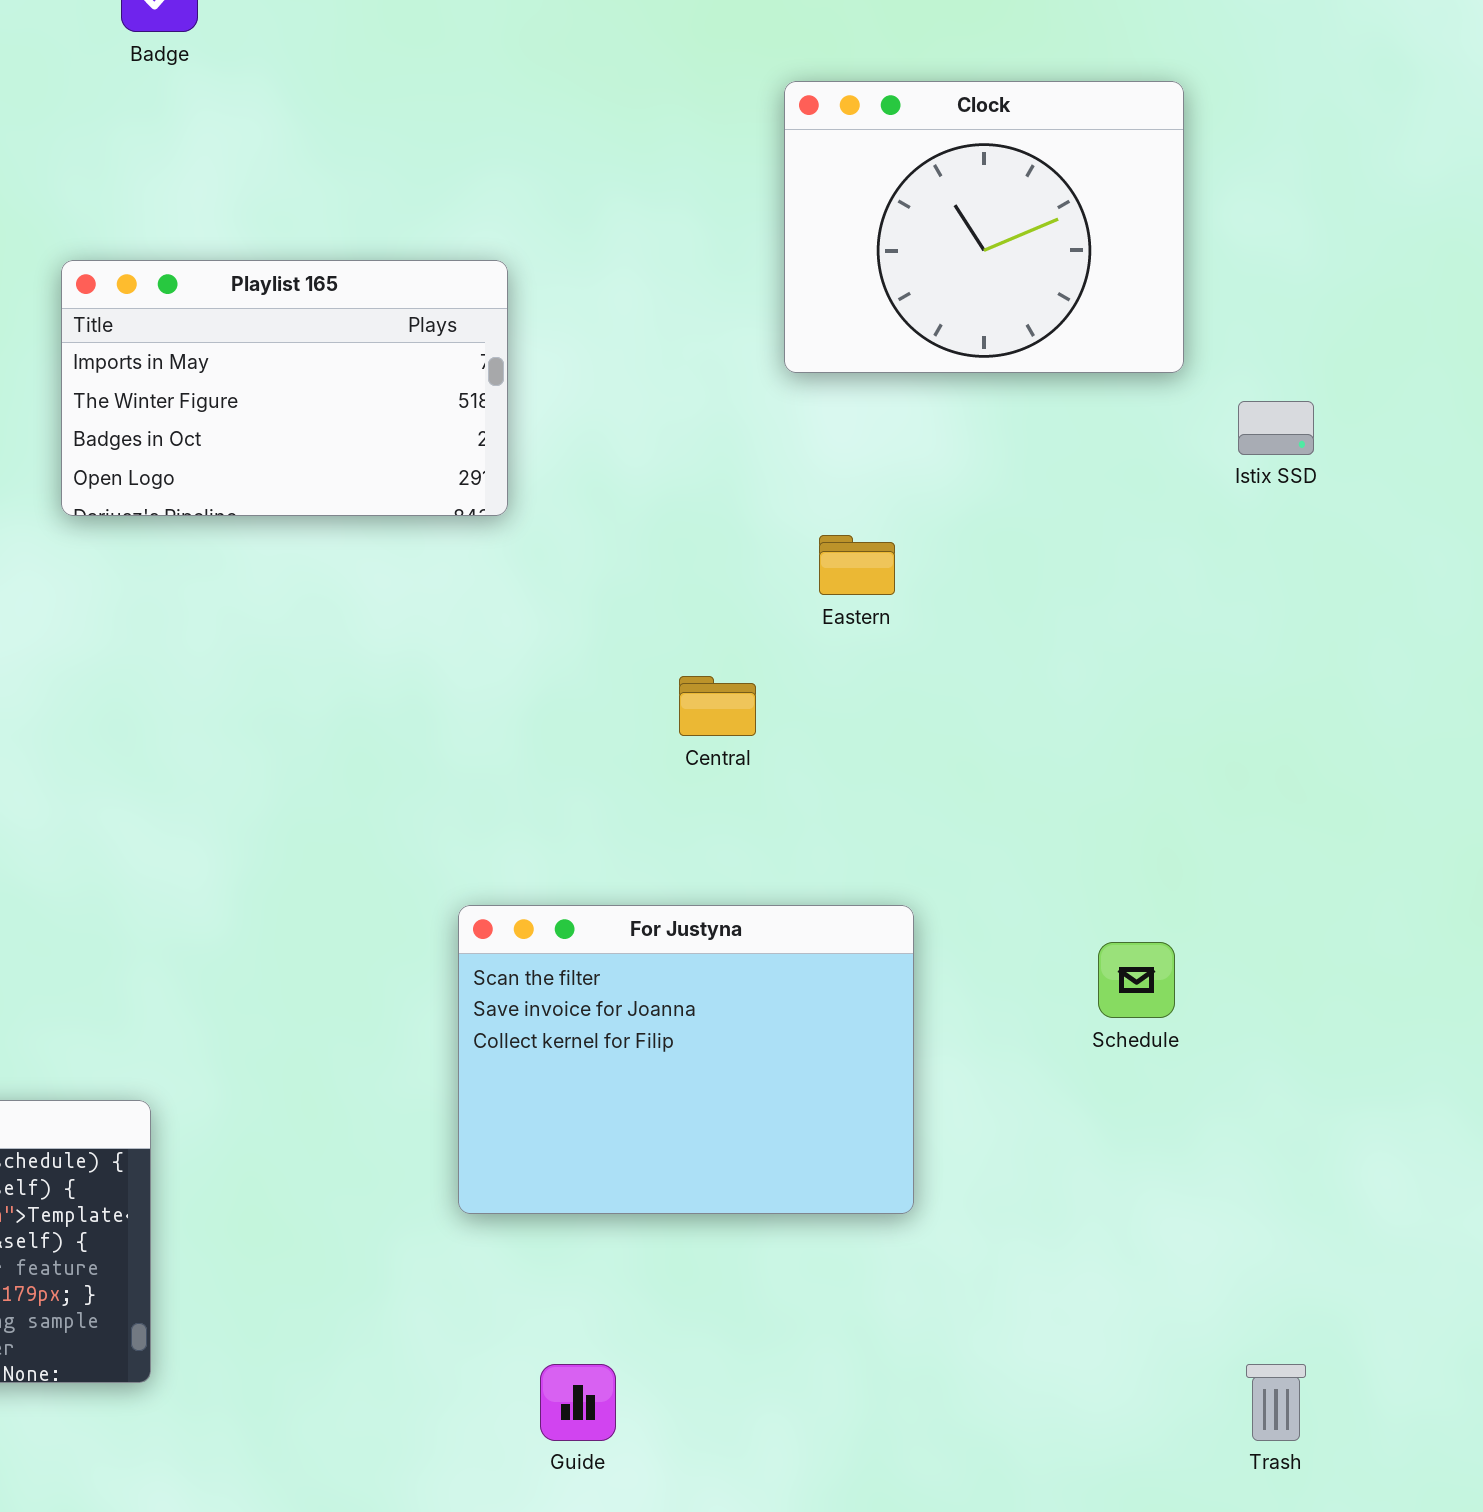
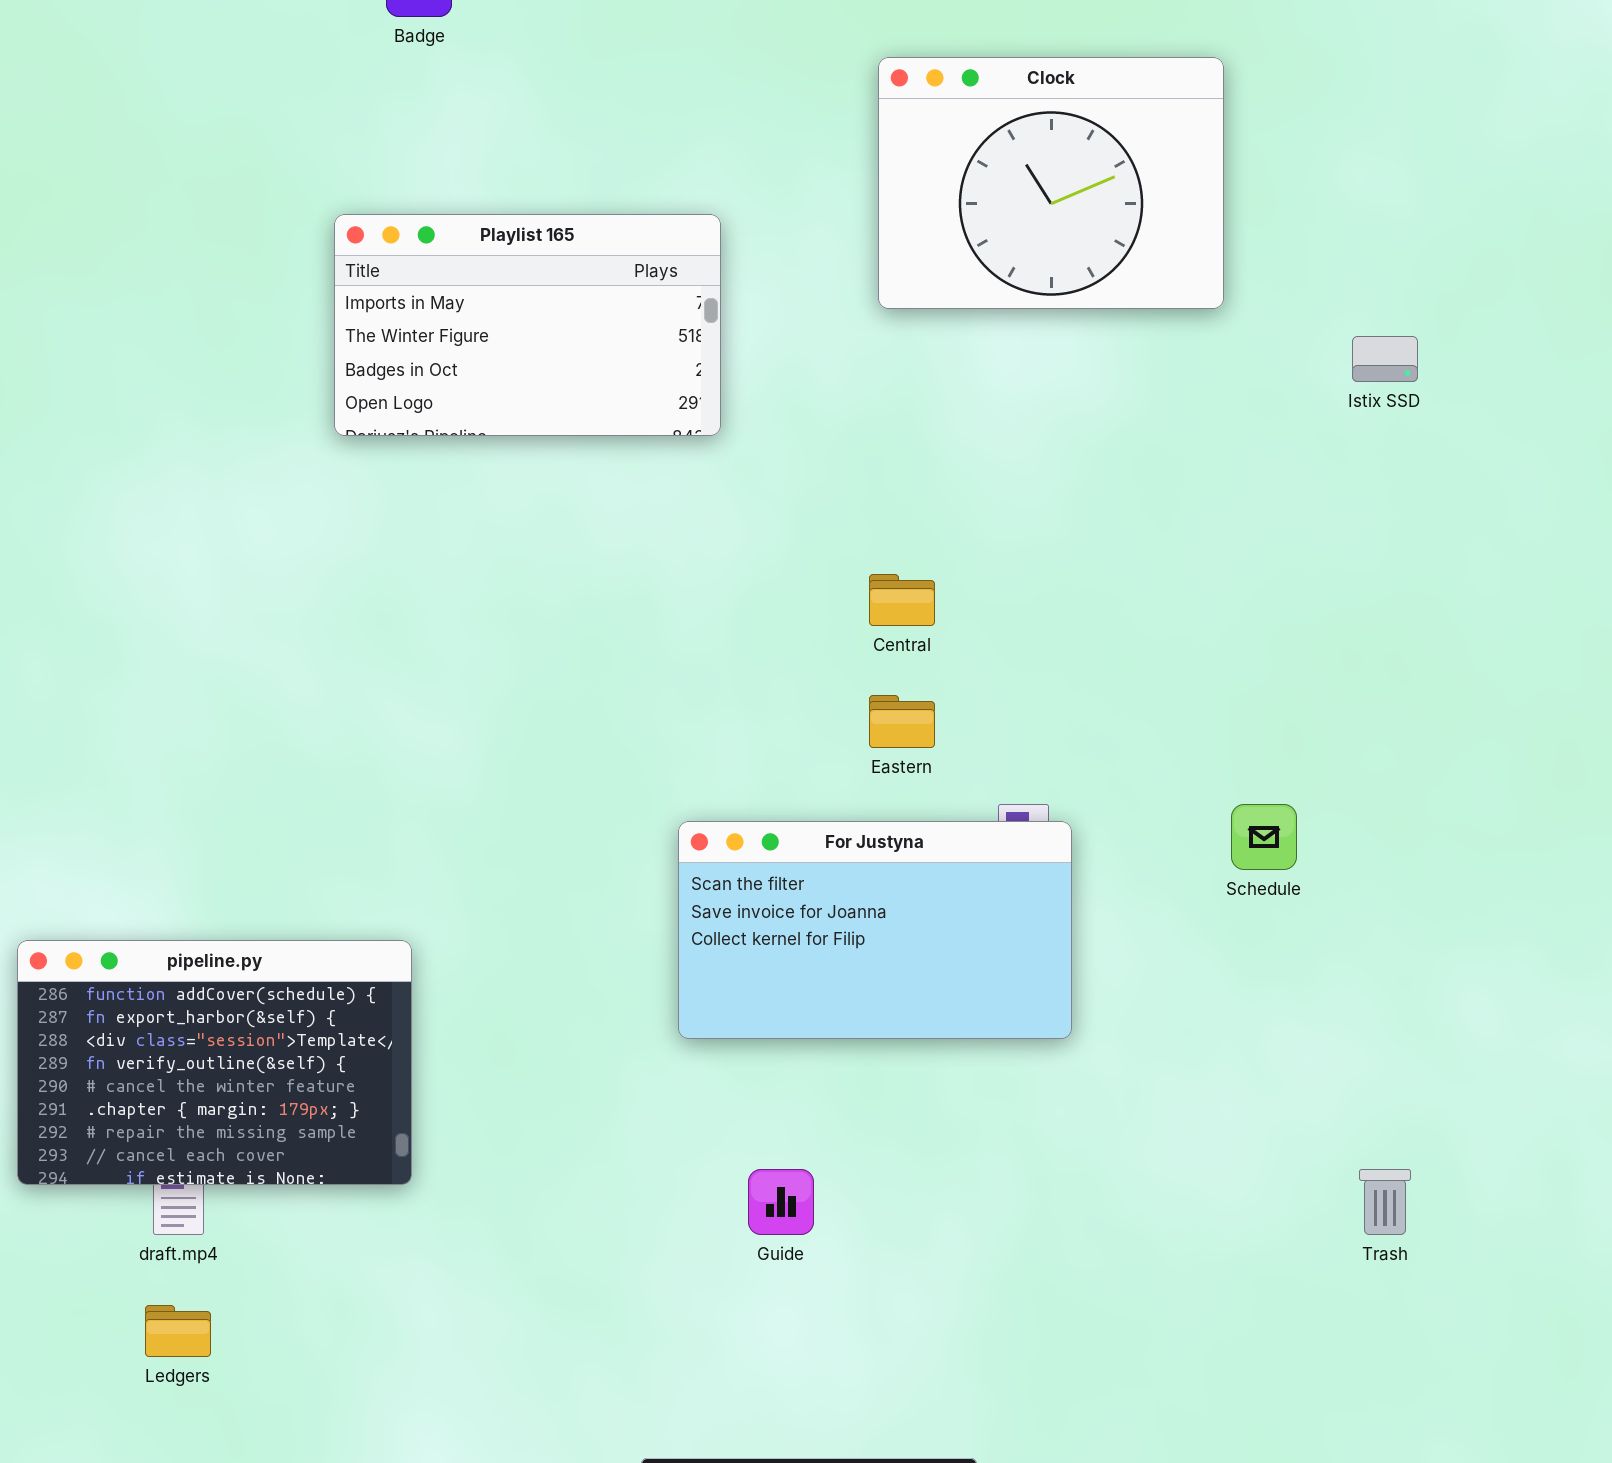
Clock: [784,81,1184,373] -> [878,57,1224,309], moved
Eastern: [819,535,895,595] -> [869,695,935,748], moved
For Justyna: [458,905,914,1214] -> [678,821,1072,1039], resized

